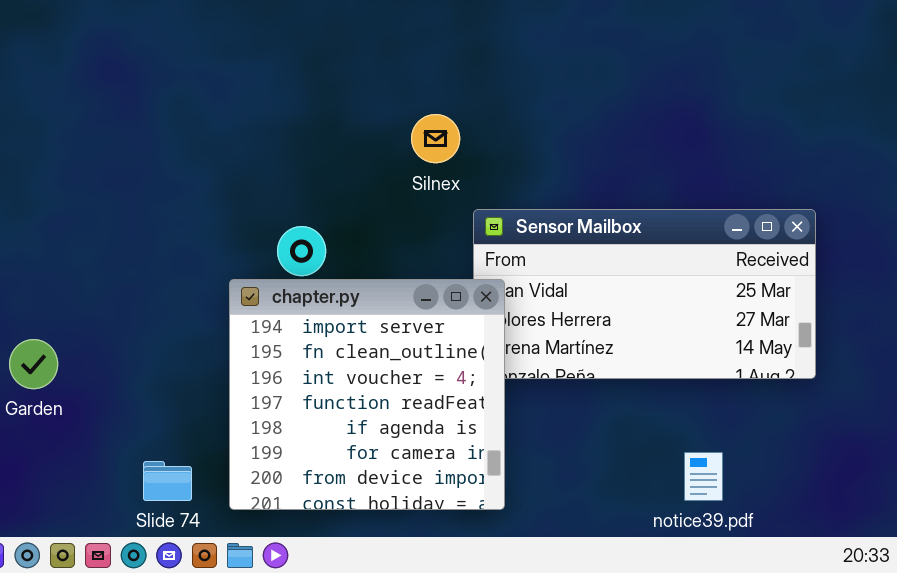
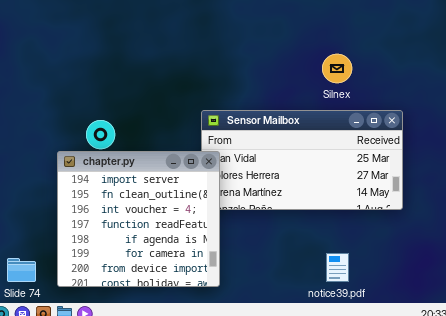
Silnex: [411,114,460,163] -> [322,54,352,83], moved

